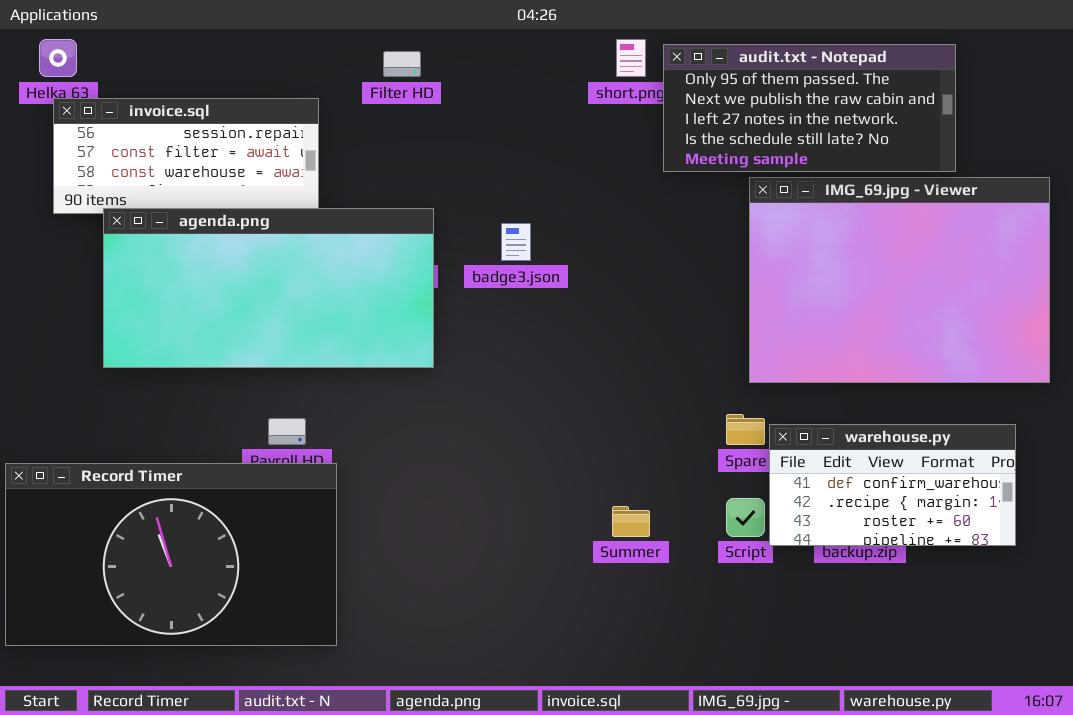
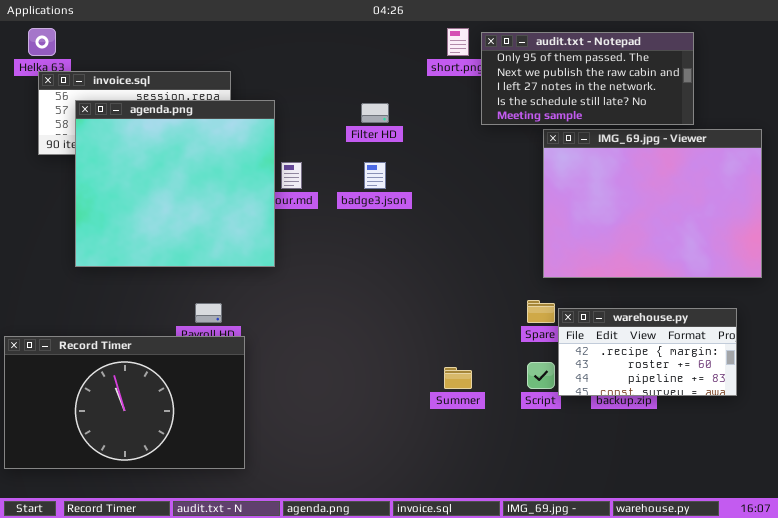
Filter HD: [383,51,421,77] -> [361,103,389,123], moved
agenda.png: [103,208,434,368] -> [75,100,275,267], resized
warehouse.py: [769,424,1016,546] -> [558,308,737,396], scrolled down 1 row

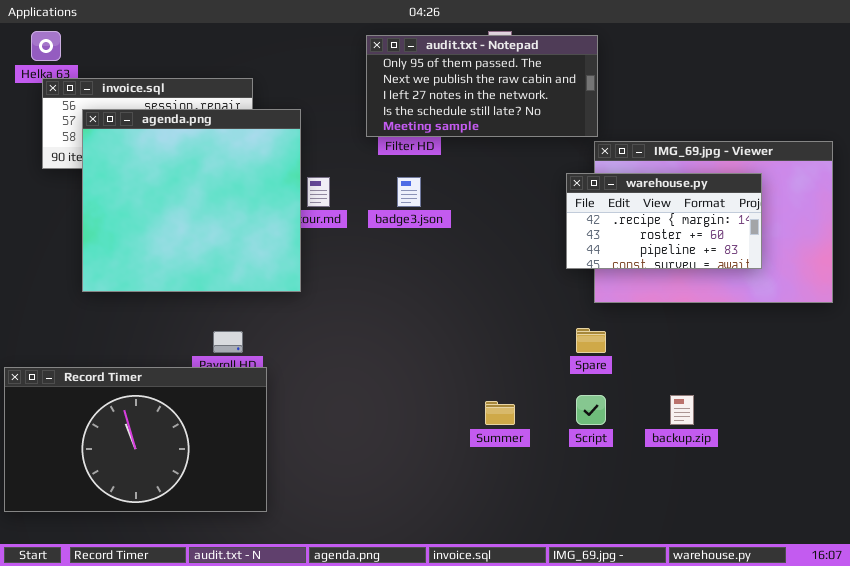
audit.txt - Notepad: [481,32,694,125] -> [366,35,598,137], moved
warehouse.py: [558,308,737,396] -> [566,173,762,269], moved

